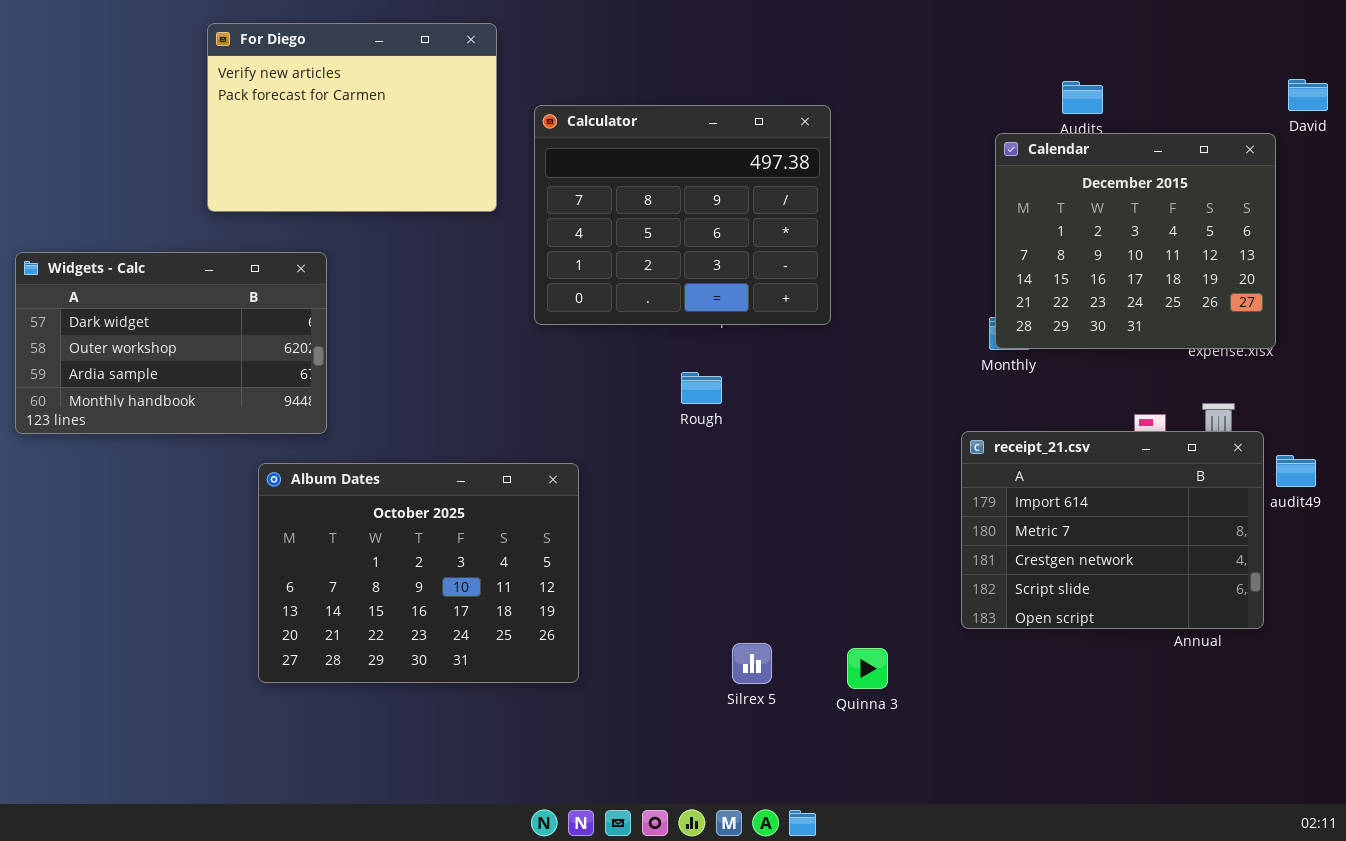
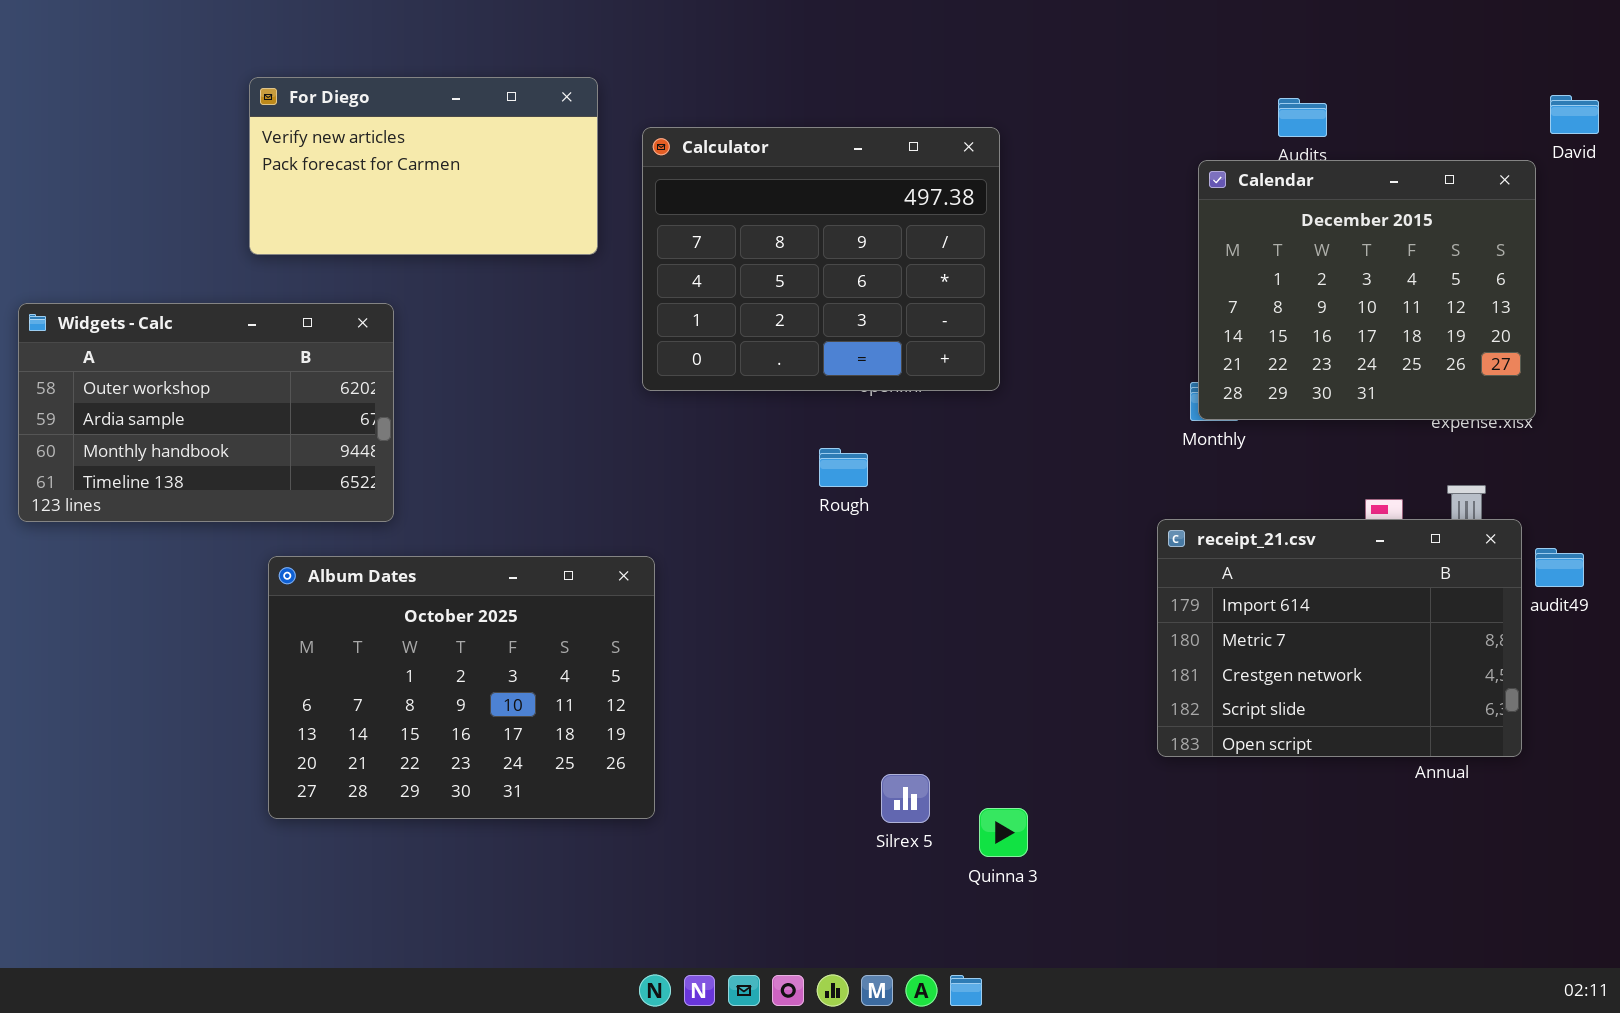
For Diego: [207,23,497,212] -> [249,77,598,255], resized
Widgets - Calc: [15,252,327,434] -> [18,303,394,522], scrolled down 1 row
Album Dates: [258,463,579,683] -> [268,556,655,819], moved
Quinna 3: [847,648,888,689] -> [979,808,1028,857], moved

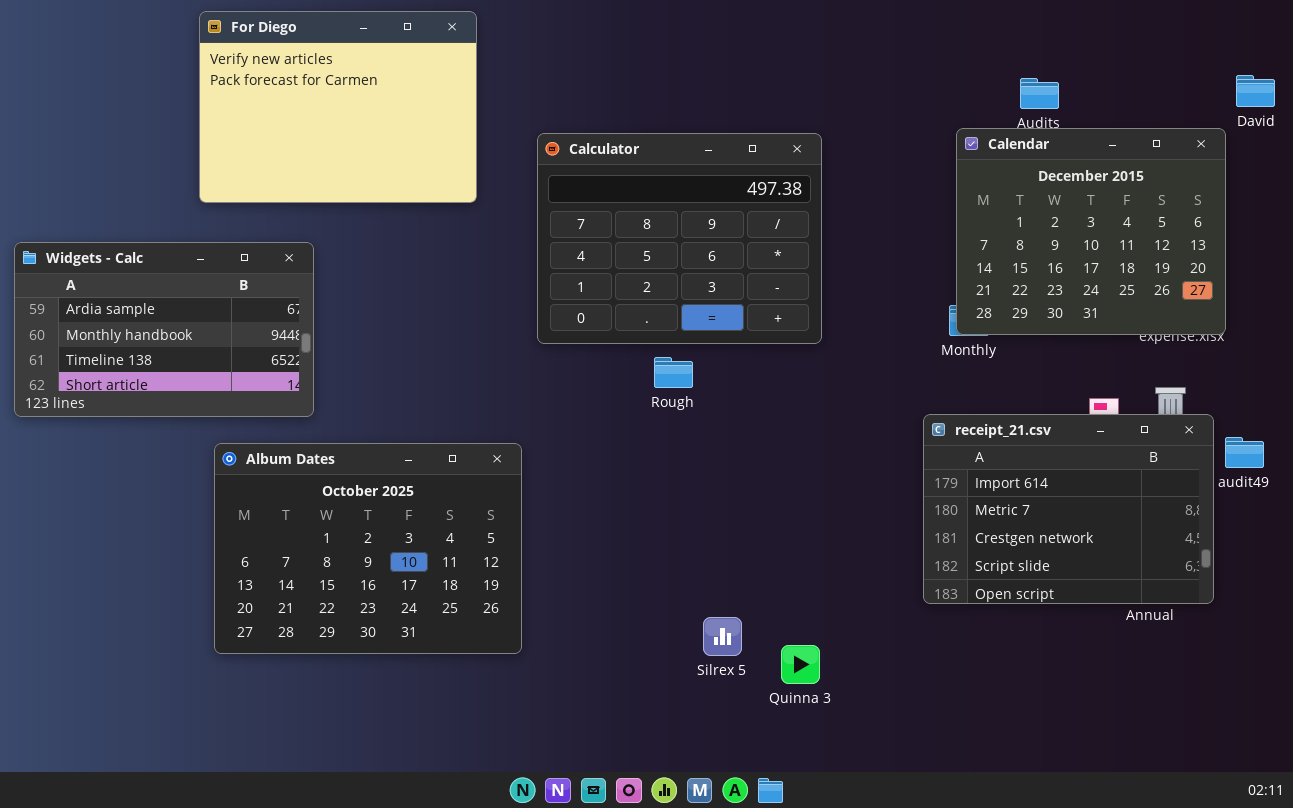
For Diego: [249,77,598,255] -> [199,11,477,203], resized
Calculator: [642,127,1000,391] -> [537,133,822,344], moved
Widgets - Calc: [18,303,394,522] -> [14,242,314,417], scrolled down 1 row

